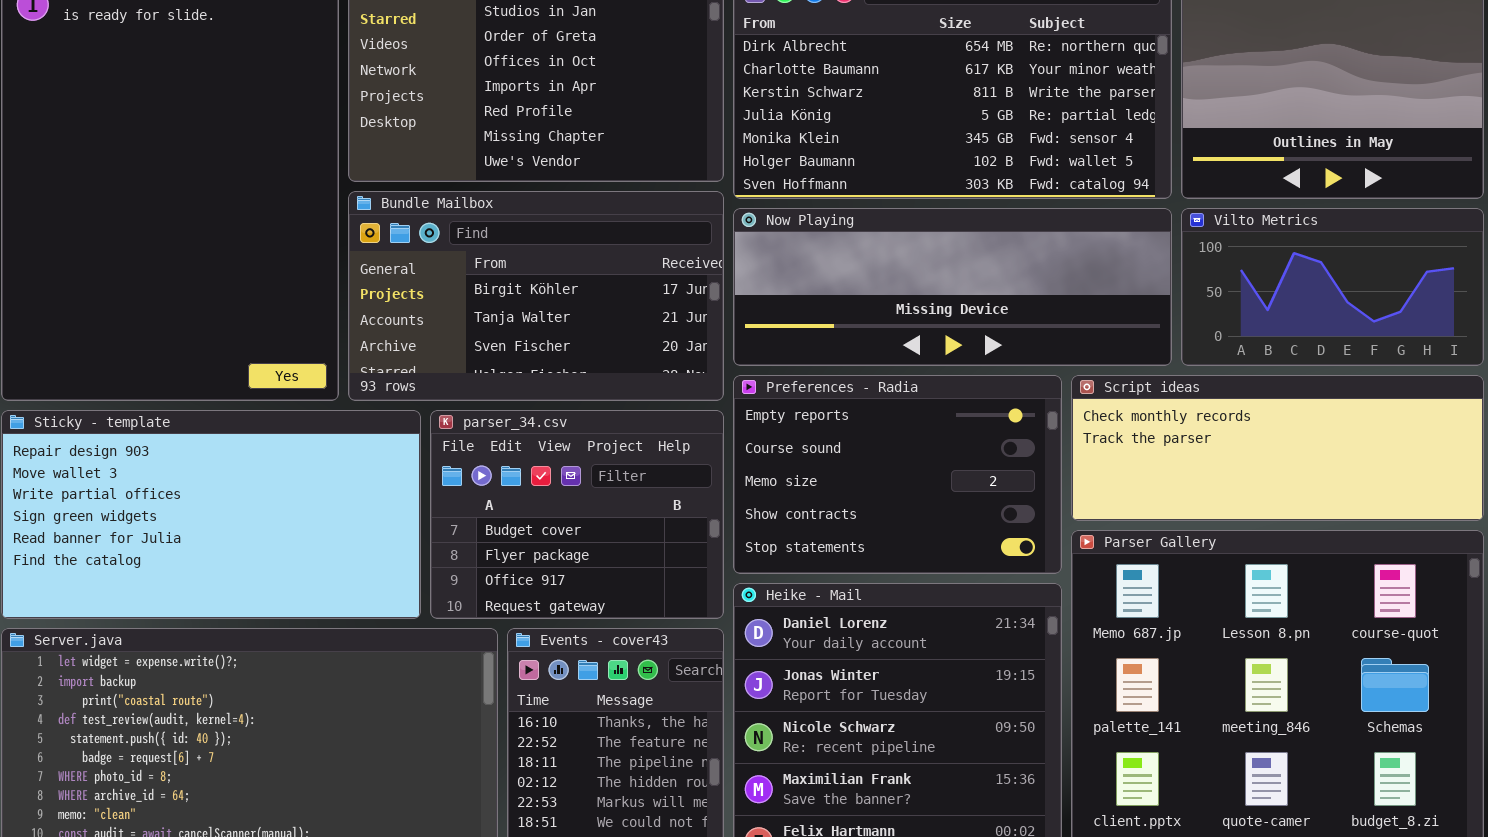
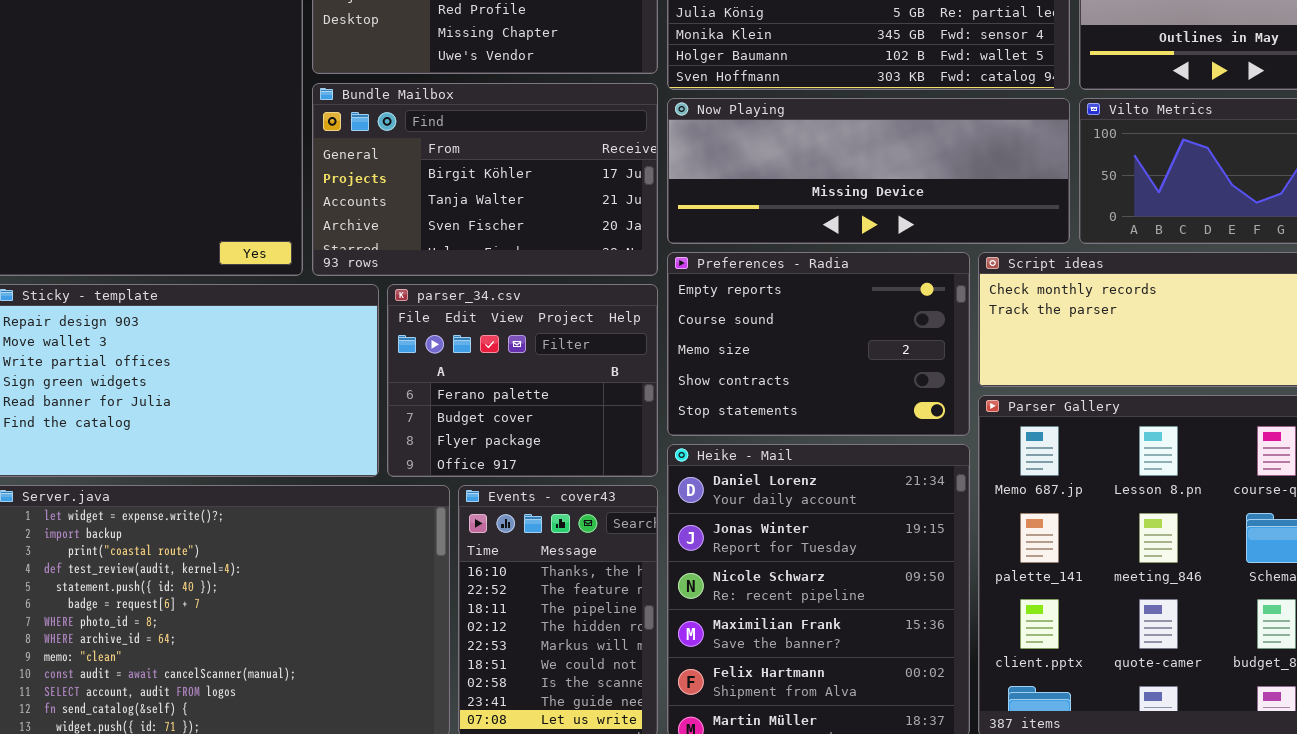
parser_34.csv: [430,410,724,619] -> [387,284,658,477], scrolled up 1 row

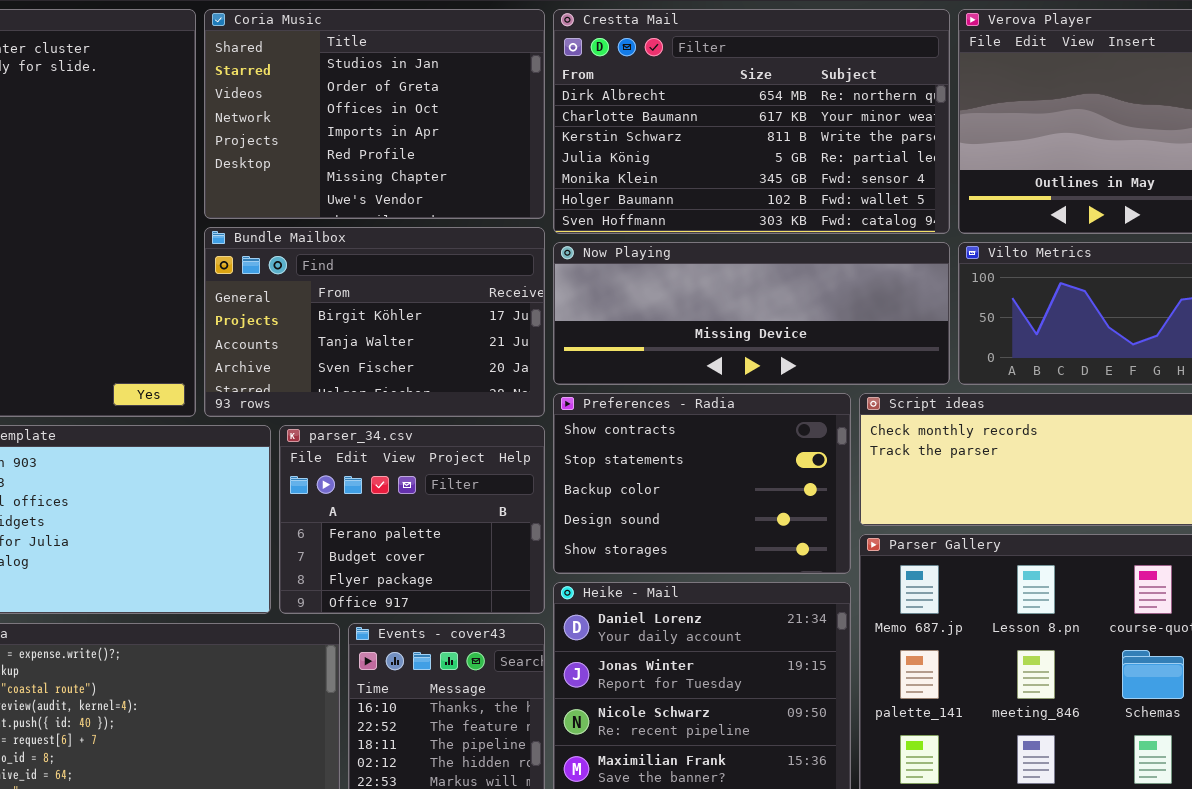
Preferences - Radia: [667,252,970,436] -> [553,393,851,574], scrolled down 3 rows

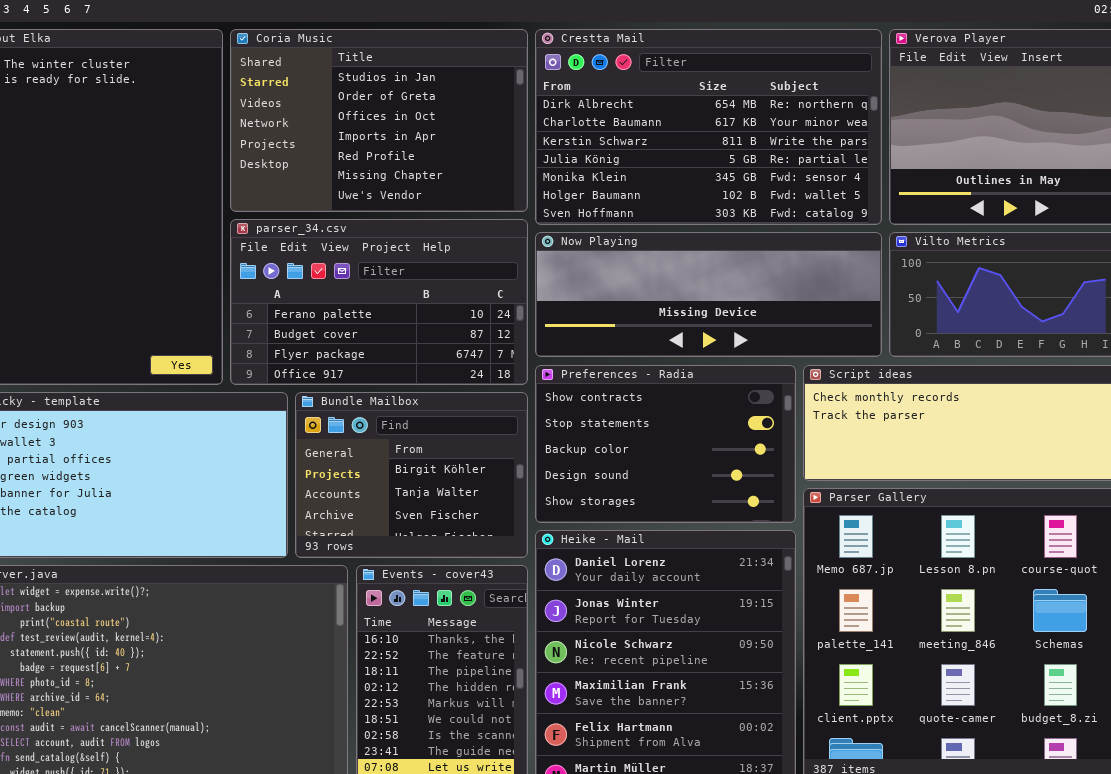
Bundle Mailbox: [204,227,545,417] -> [295,392,528,558], moved, resized
parser_34.csv: [279,425,545,614] -> [230,219,528,385], moved, resized

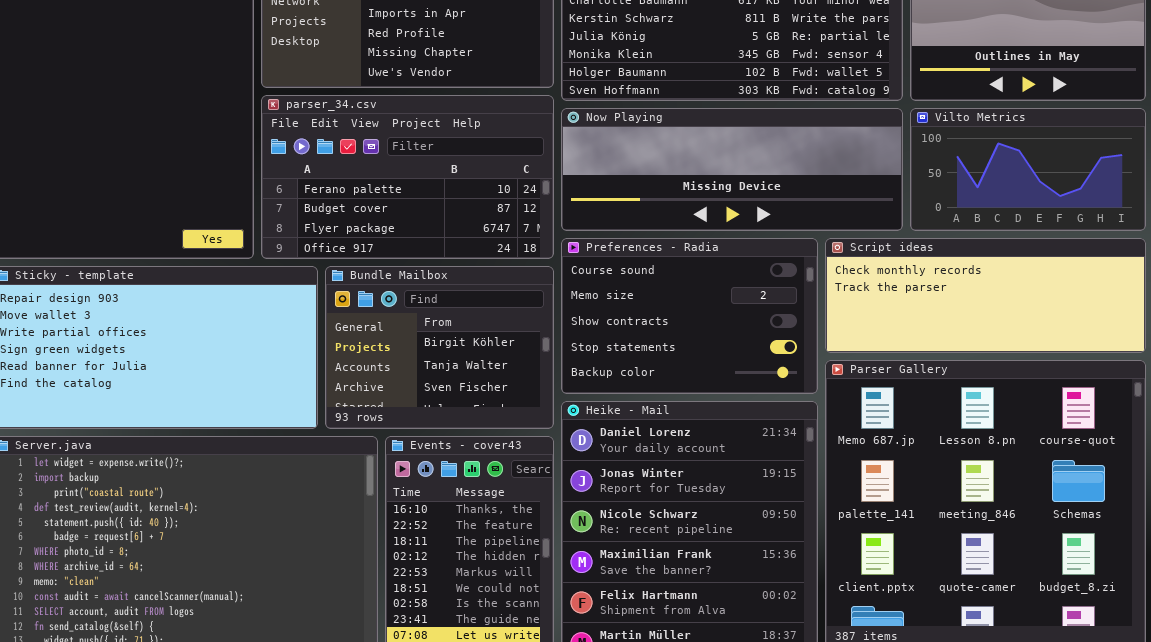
Preferences - Radia: [535,365,796,523] -> [561,238,818,394], scrolled up 2 rows

